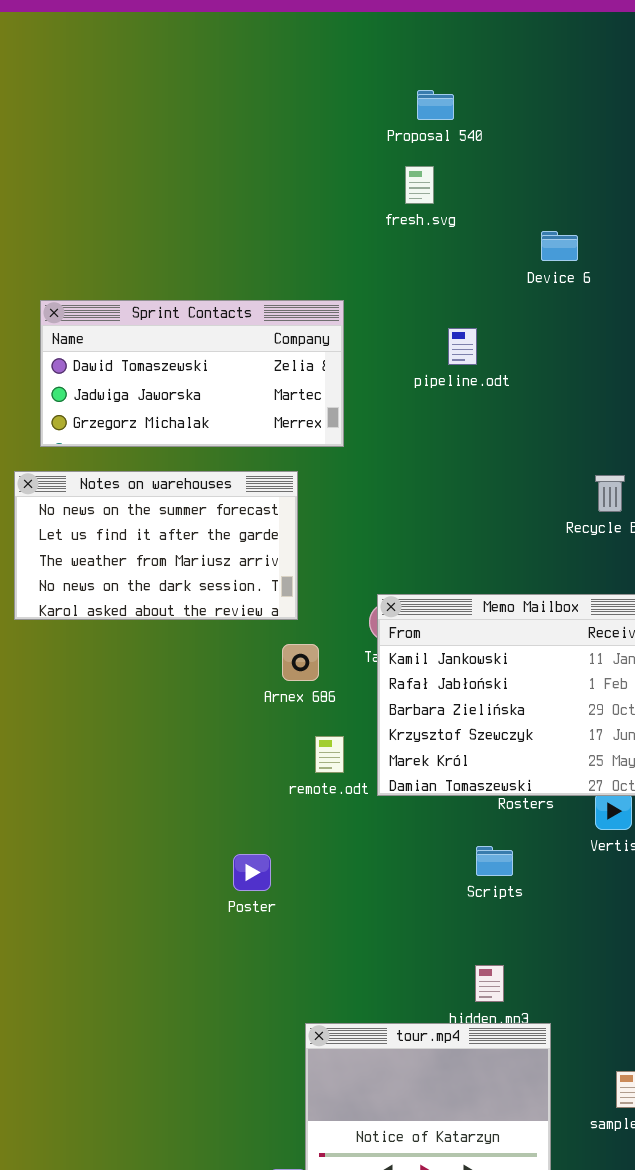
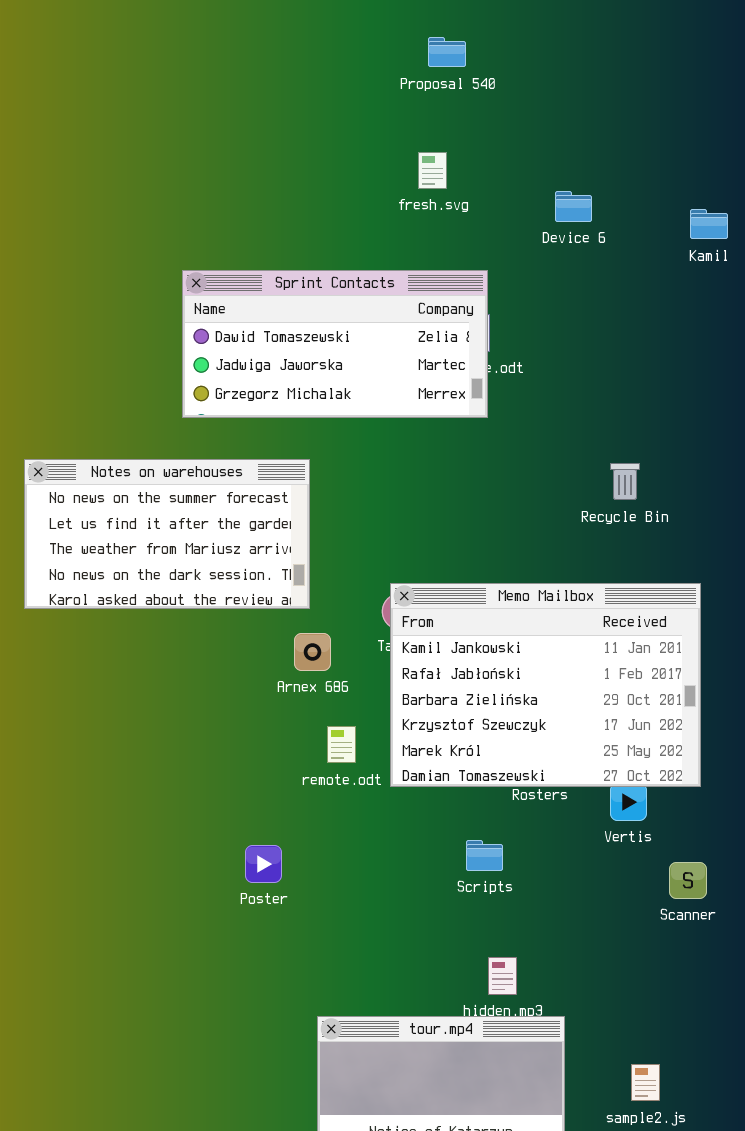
Proposal 540: [417,90,454,120] -> [428,37,466,67], moved
Device 6: [541,231,578,261] -> [555,191,592,222], moved
Sprint Contacts: [40,300,344,447] -> [182,270,488,418], moved
Scripts: [476,846,513,876] -> [466,840,503,871], moved

